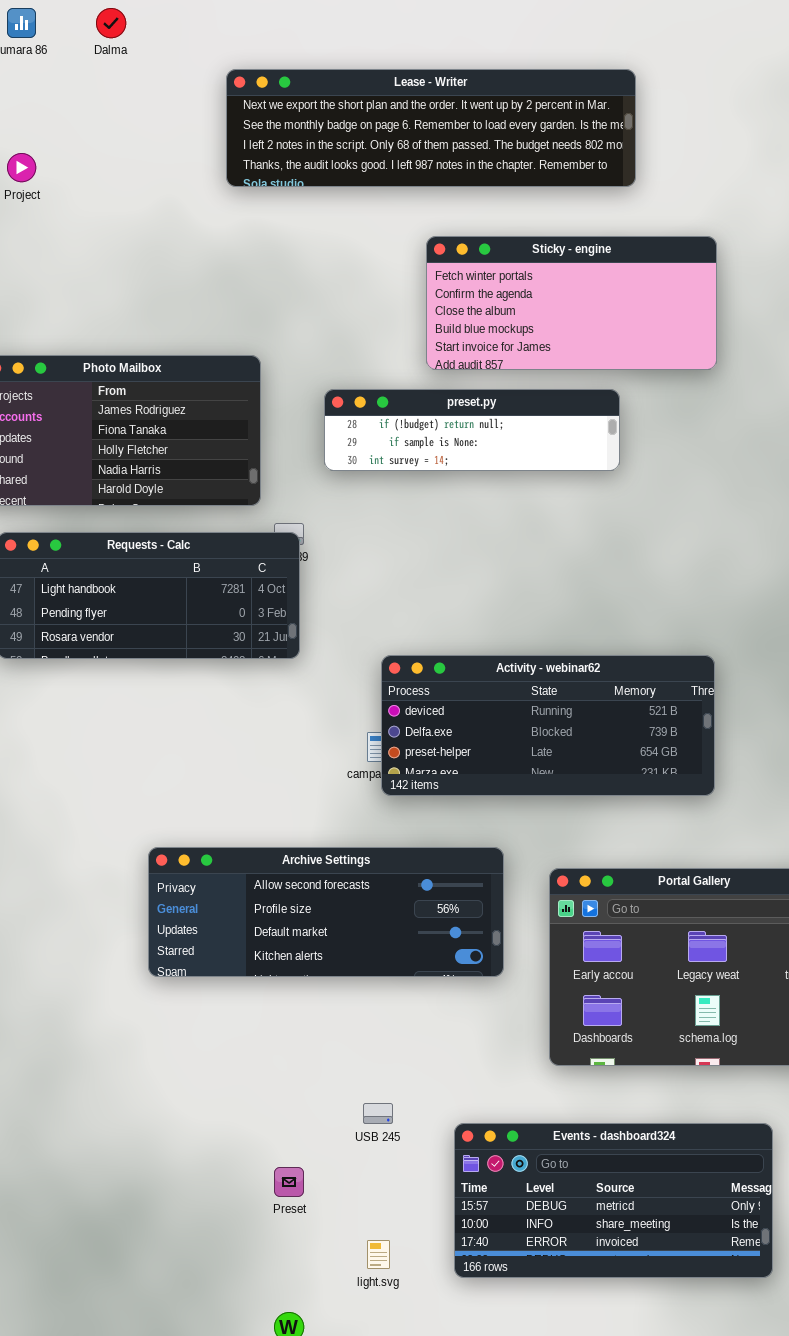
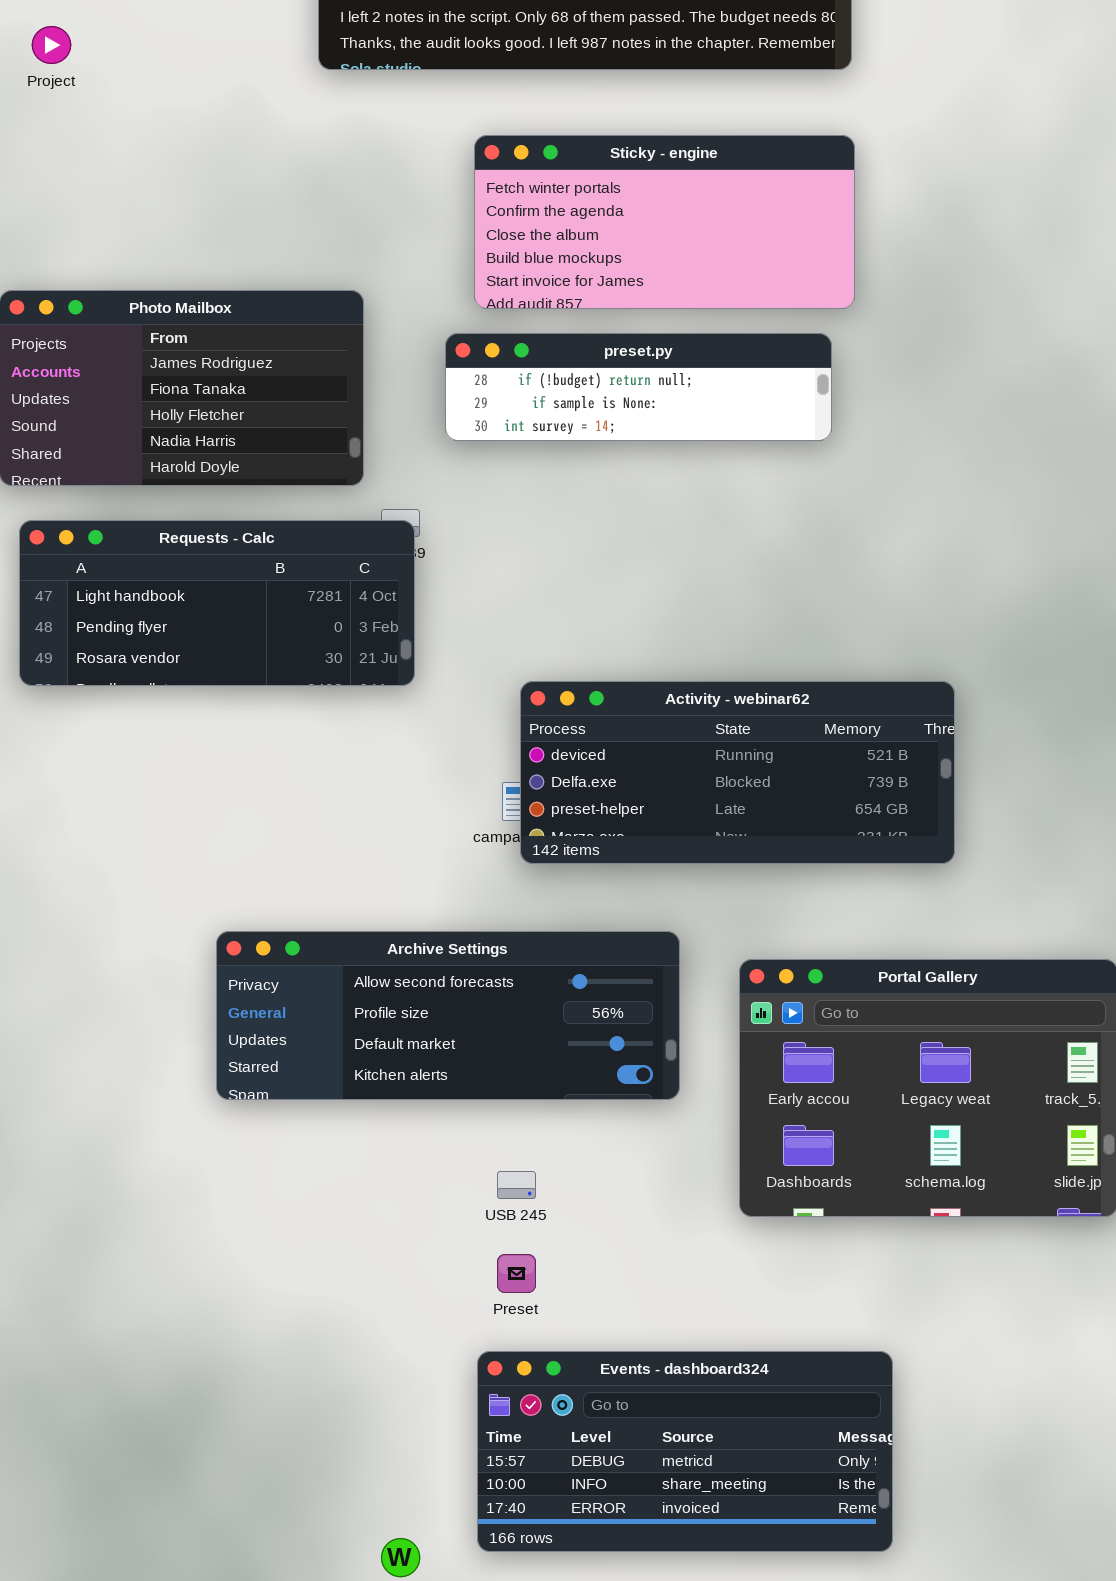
Sticky - engine: [426,236,717,370] -> [474,135,855,309], moved
USB 245: [363,1103,393,1124] -> [497,1171,536,1199], moved
Events - dashboard324: [454,1123,773,1278] -> [477,1351,893,1552], moved
Preset: [274,1167,304,1197] -> [497,1254,536,1293], moved

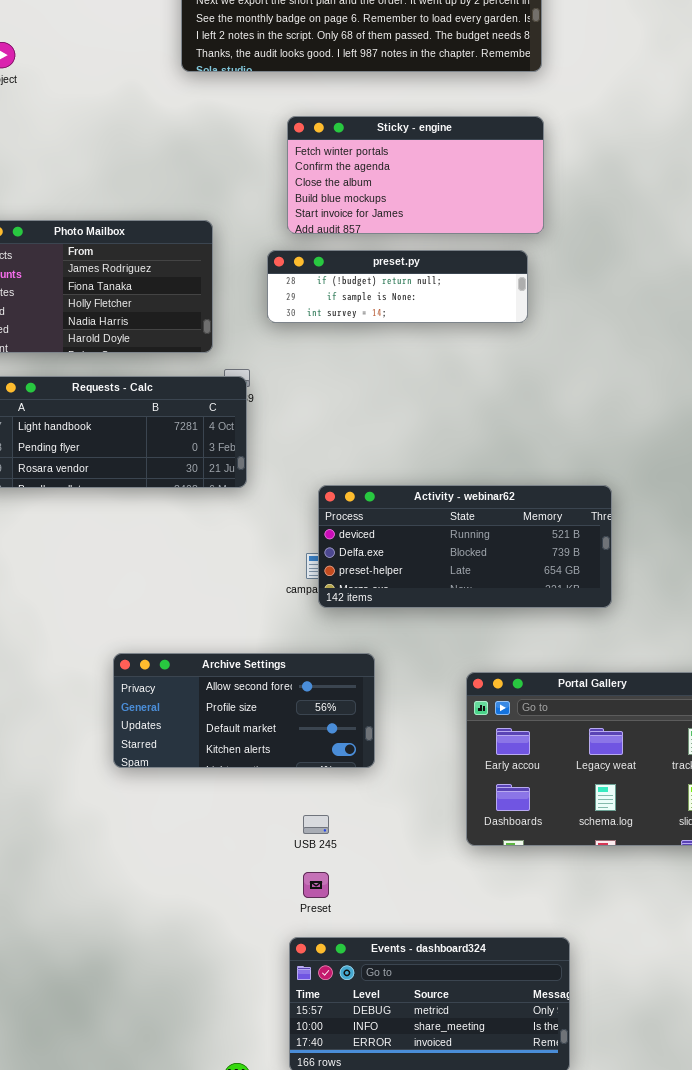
Archive Settings: [216,931,680,1100] -> [113,653,375,768], resized

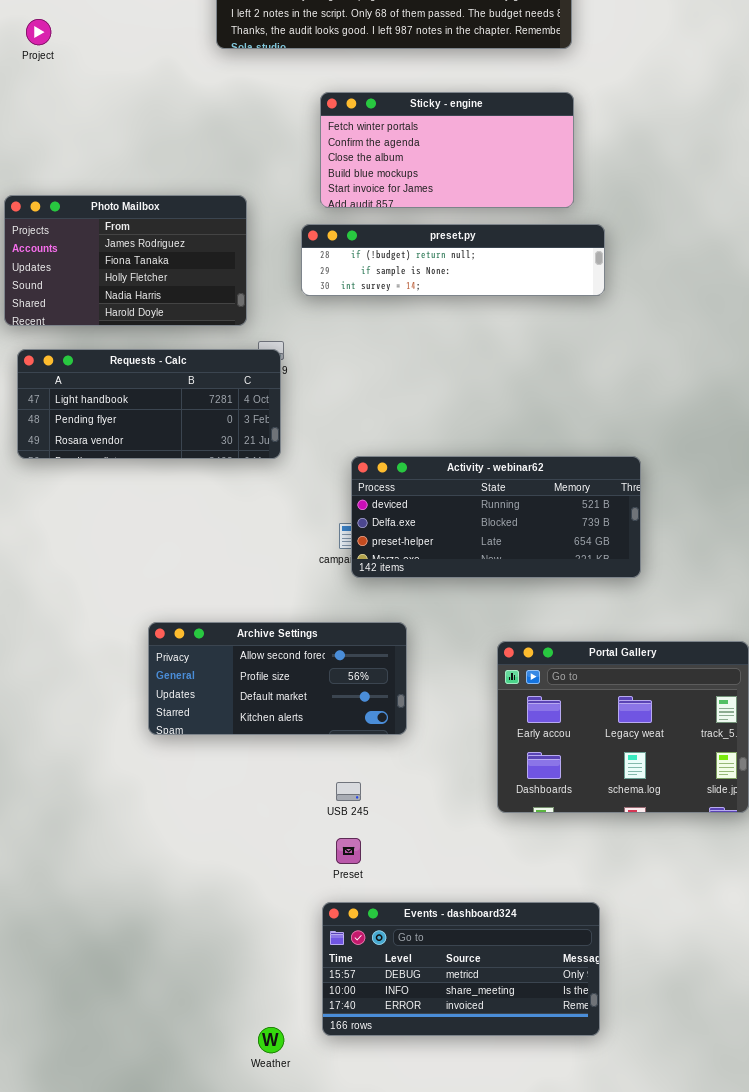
preset.py: [267,250,528,323] -> [301,224,605,296], resized

